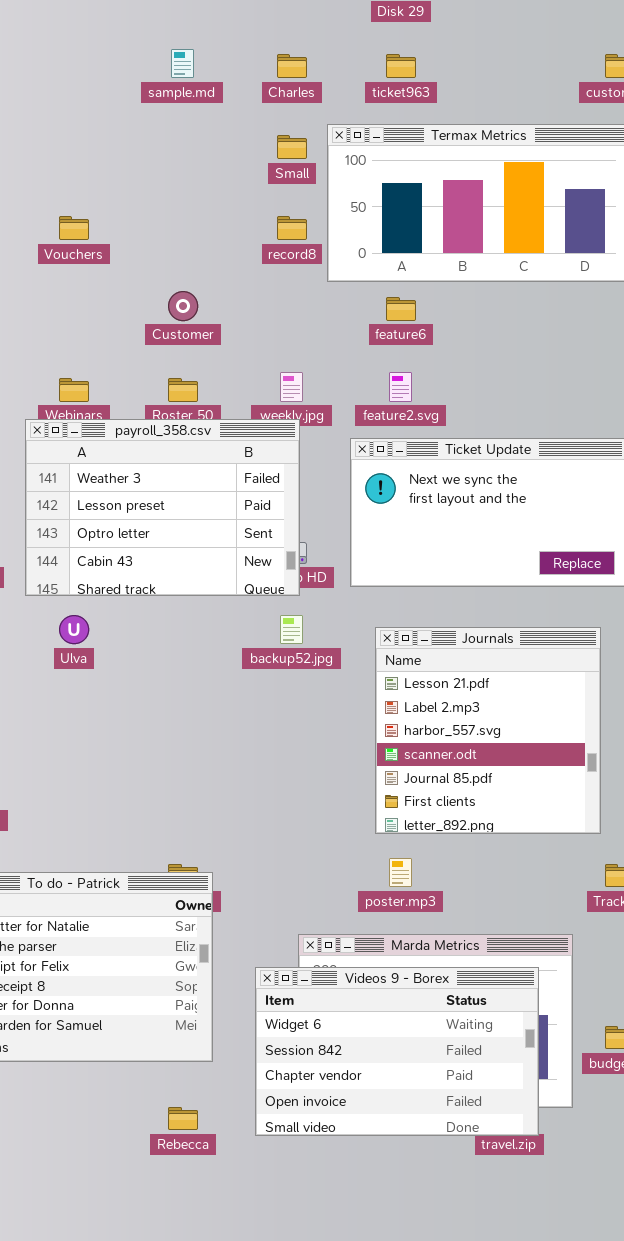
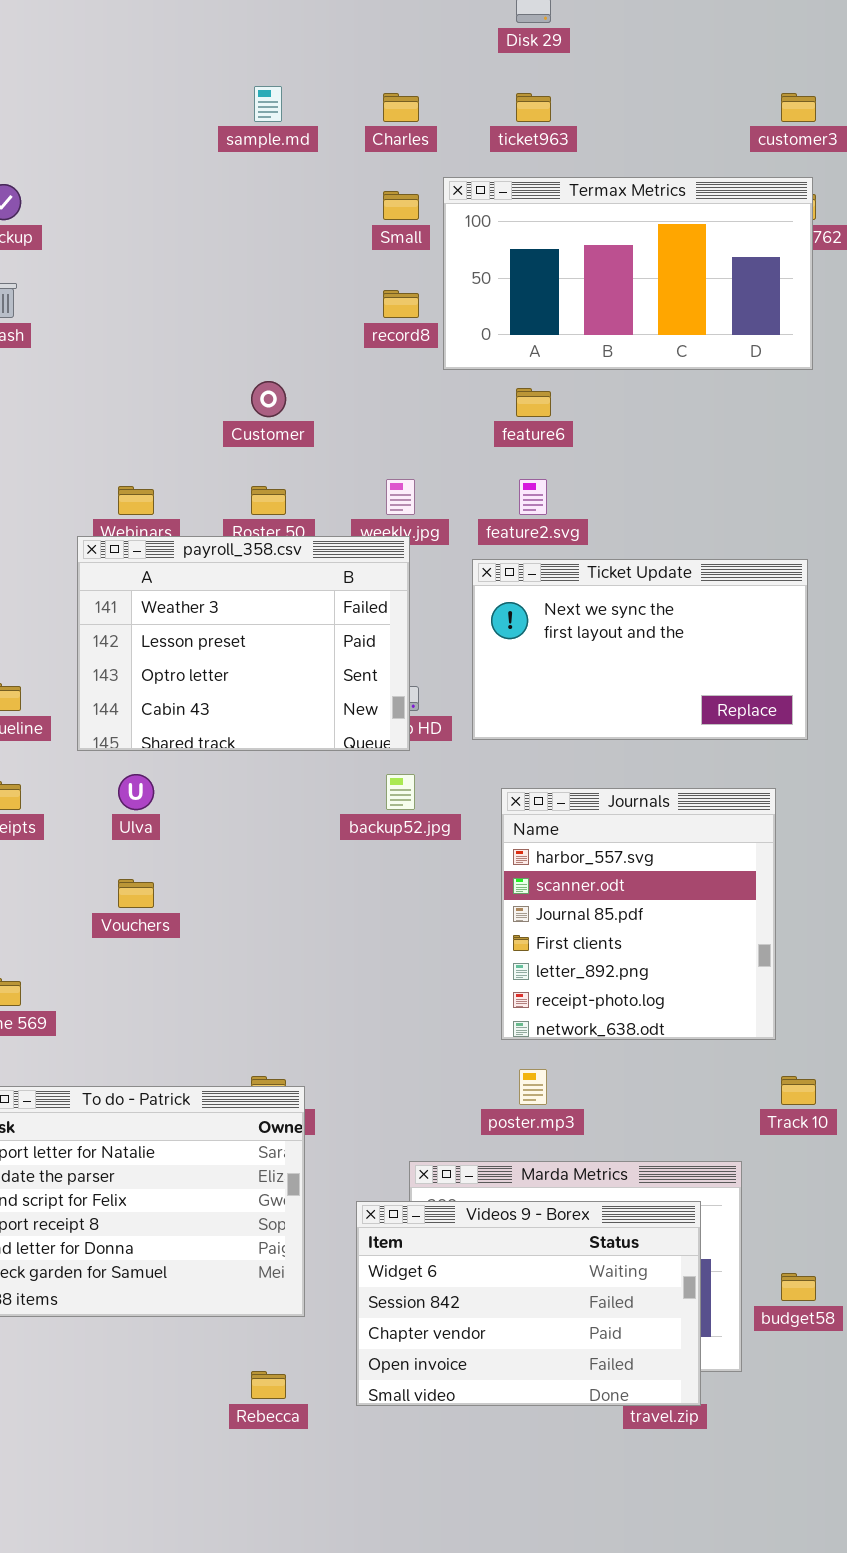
Vouchers: [59,216,89,240] -> [118,879,154,908], moved
Journals: [375,627,601,834] -> [501,788,776,1040], scrolled down 2 rows

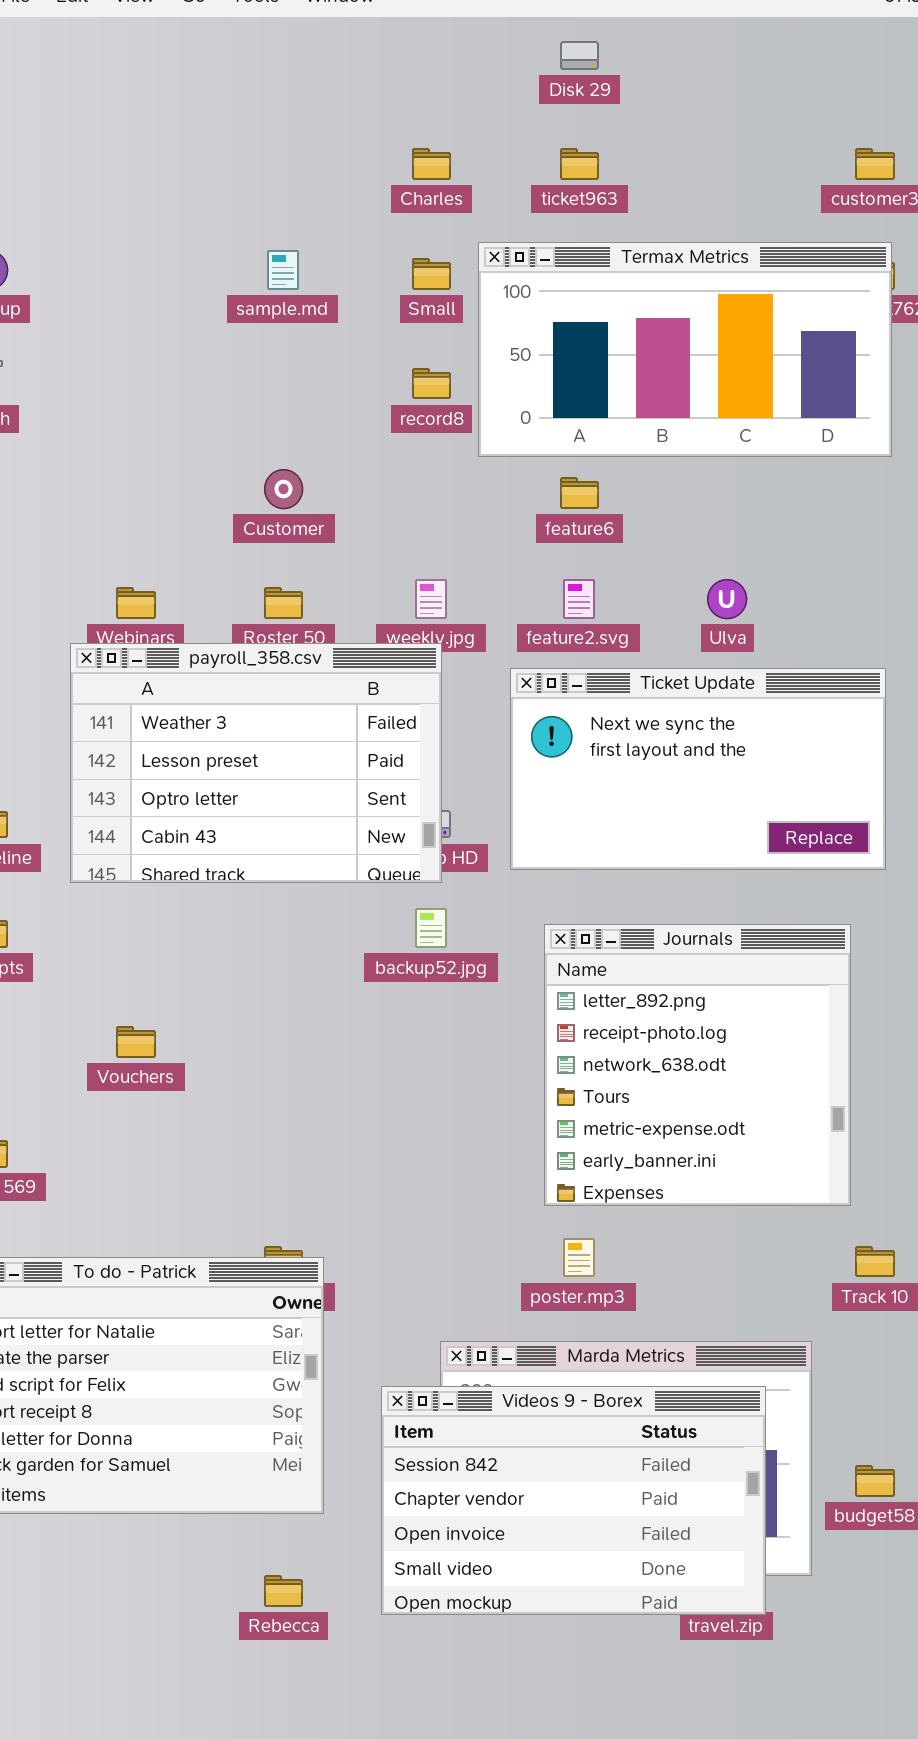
sample.md: [254,86,282,122] -> [267,250,299,290], moved
Ulva: [118,774,154,810] -> [707,579,747,619], moved
Journals: [501,788,776,1040] -> [544,924,851,1206], scrolled down 4 rows
Videos 9 - Borex: [356,1201,701,1406] -> [381,1386,766,1615], scrolled down 1 row

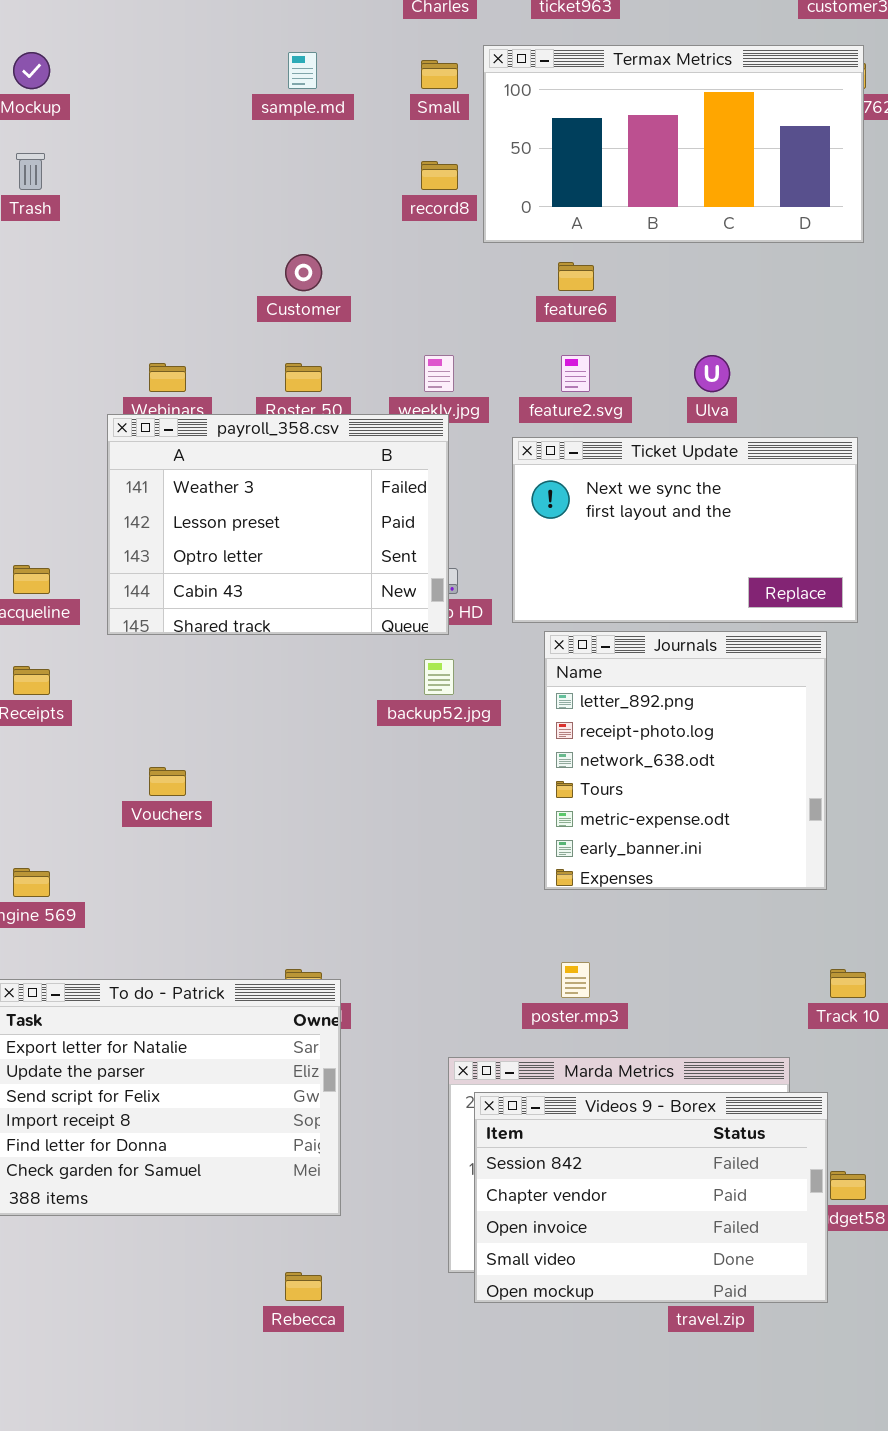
Journals: [544,924,851,1206] -> [544,631,827,890], moved
Videos 9 - Borex: [381,1386,766,1615] -> [474,1092,828,1303], moved

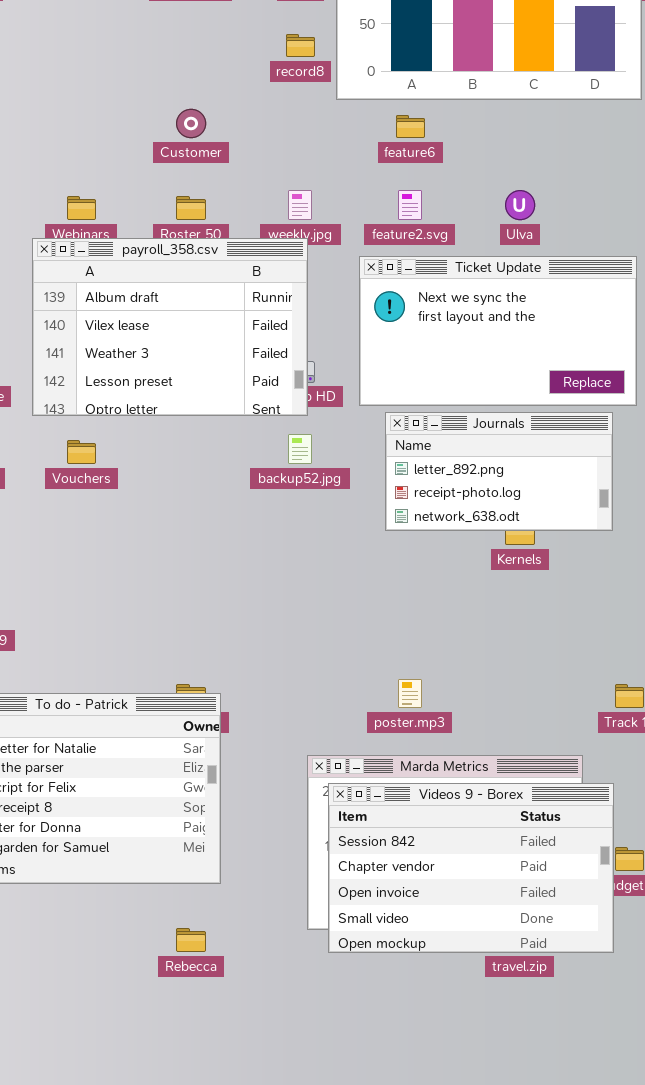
payroll_358.csv: [107,414,449,635] -> [32,238,308,416], scrolled up 2 rows
Journals: [544,631,827,890] -> [385,412,613,531], resized
Vouchers: [149,767,186,796] -> [67,440,96,464], moved

